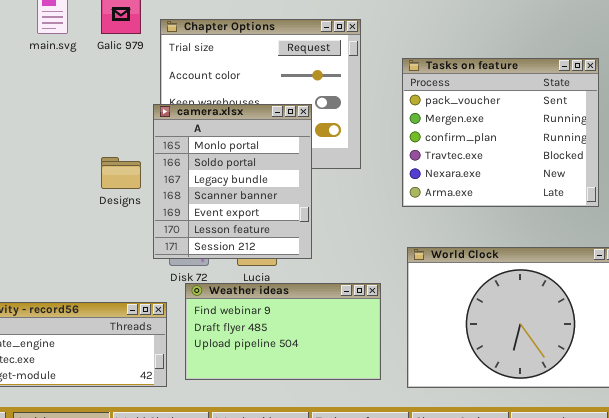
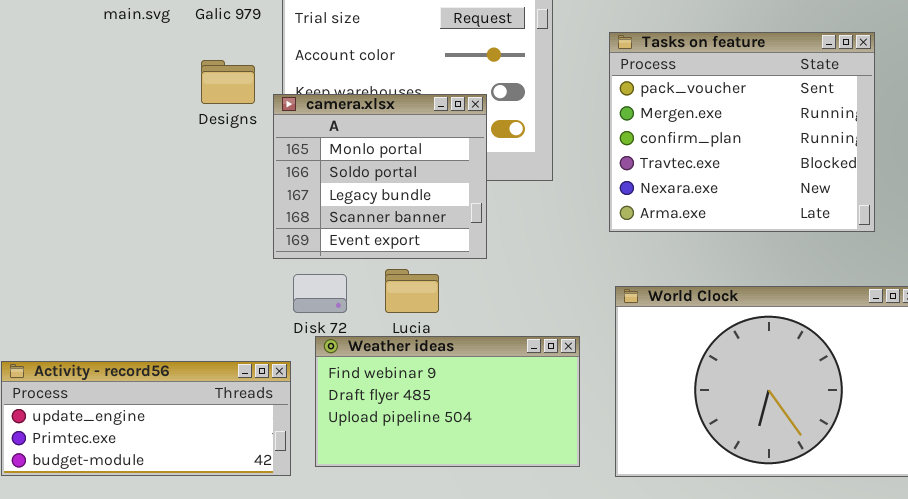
camera.xlsx: [153,104,312,259] -> [273,94,487,259], resized
Designs: [101,157,141,189] -> [201,60,255,104], moved

